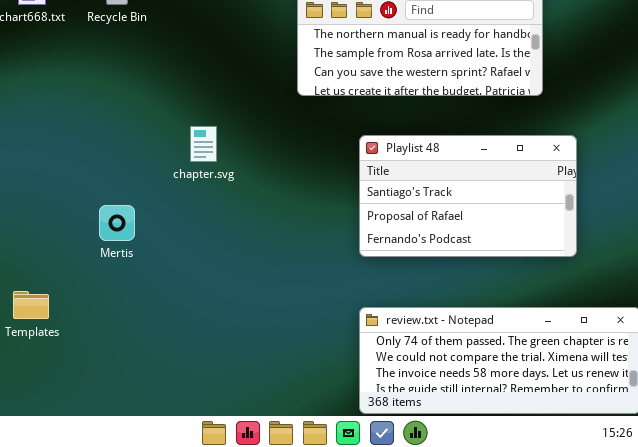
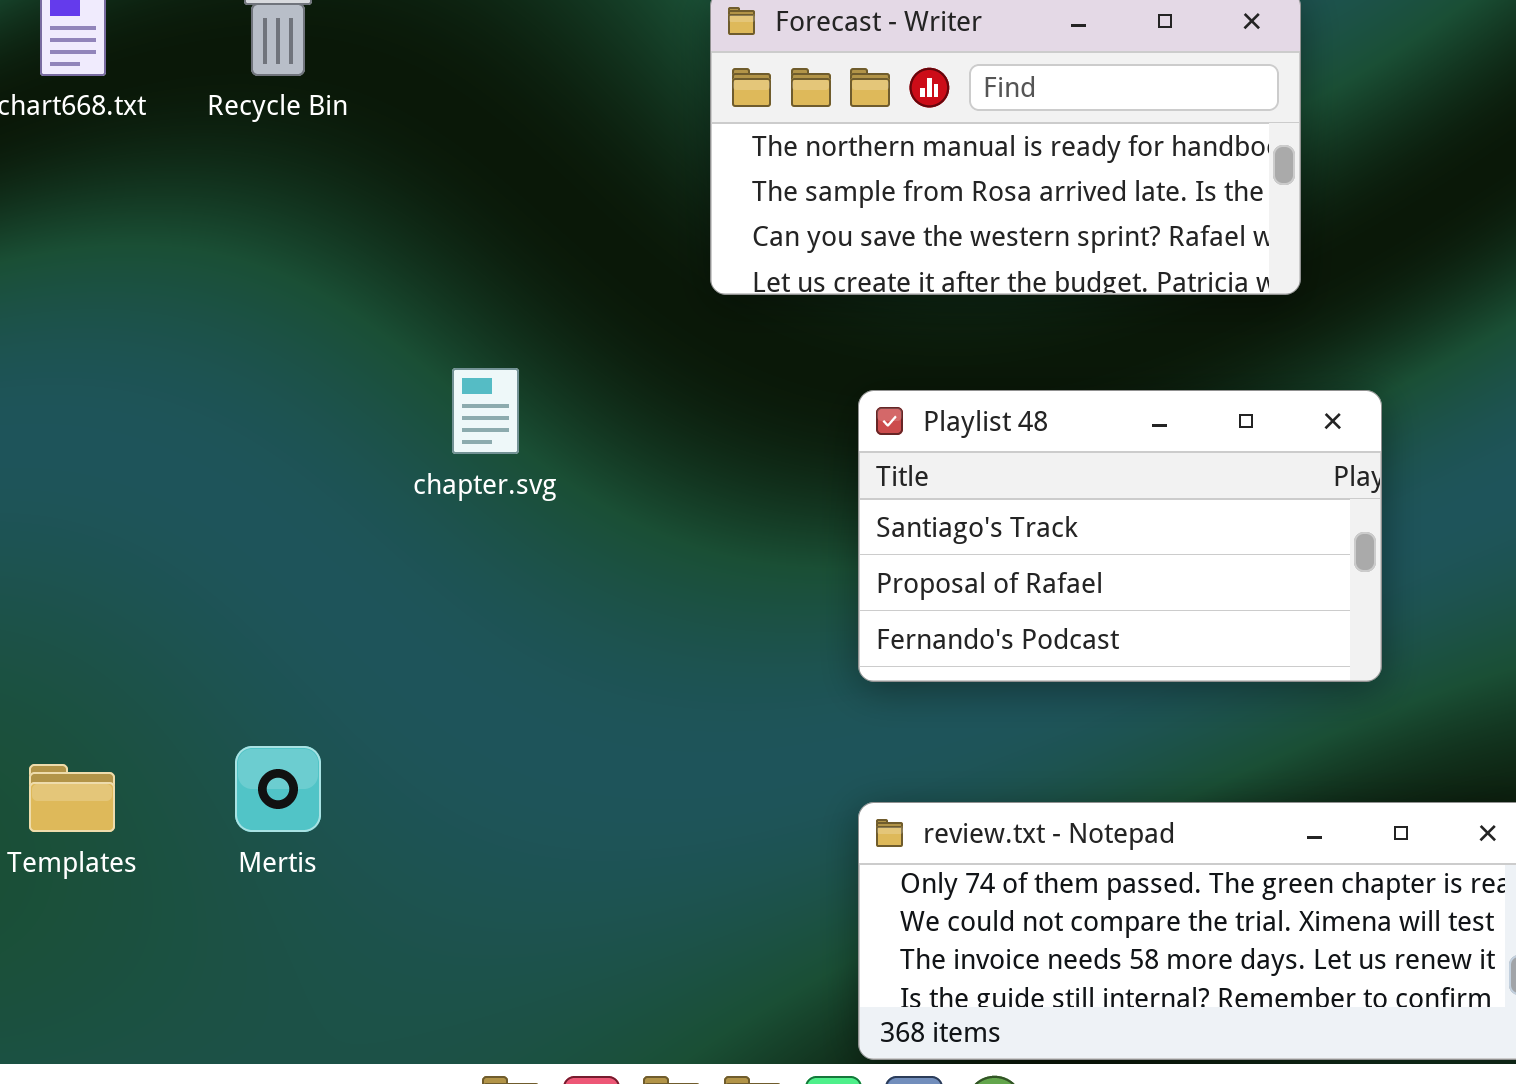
Mertis: [99,205,135,241] -> [235,746,321,832], moved

